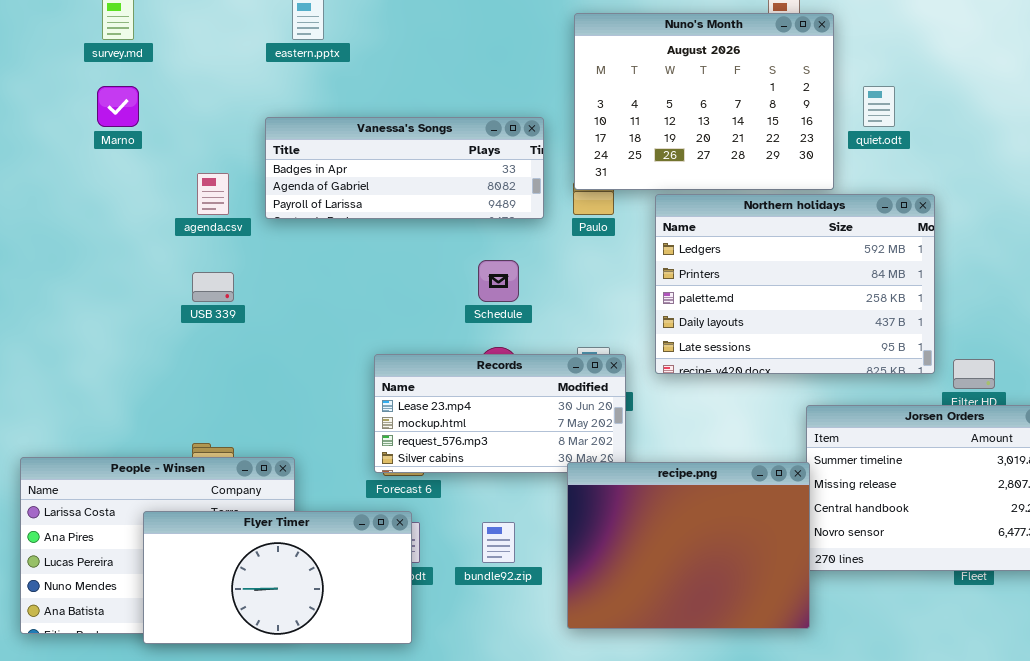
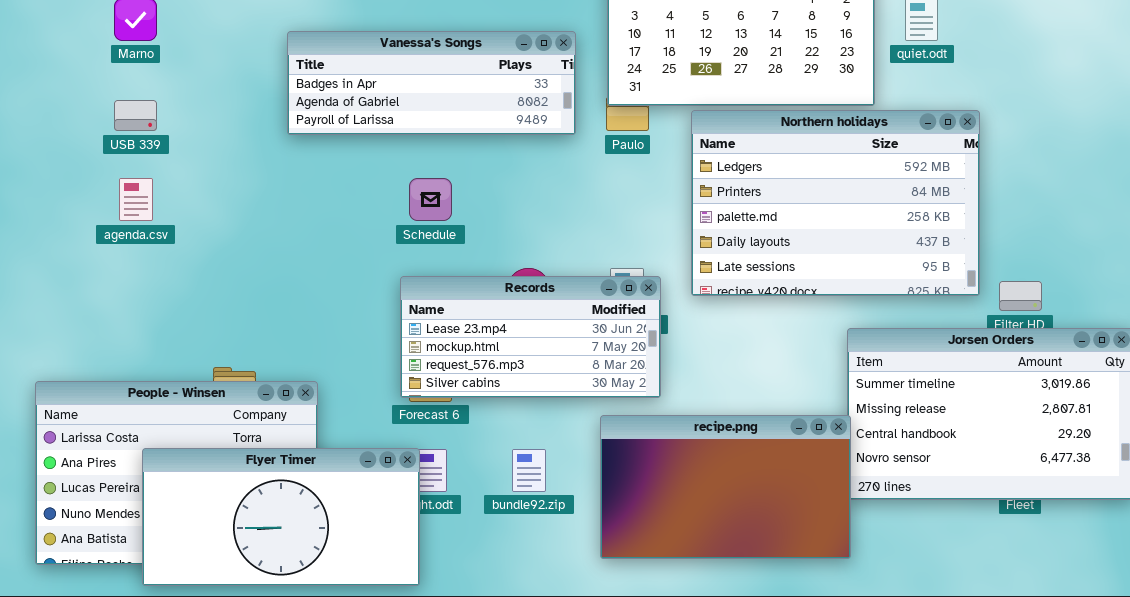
agenda.csv: [197,173,229,215] -> [119,178,153,221], moved
Schedule: [478,260,519,302] -> [409,178,452,221], moved
USB 339: [192,272,234,302] -> [114,100,157,131], moved
recipe.png: [567,462,810,629] -> [600,415,851,559], resized
Flyer Timer: [143,511,412,644] -> [142,448,420,586], moved

